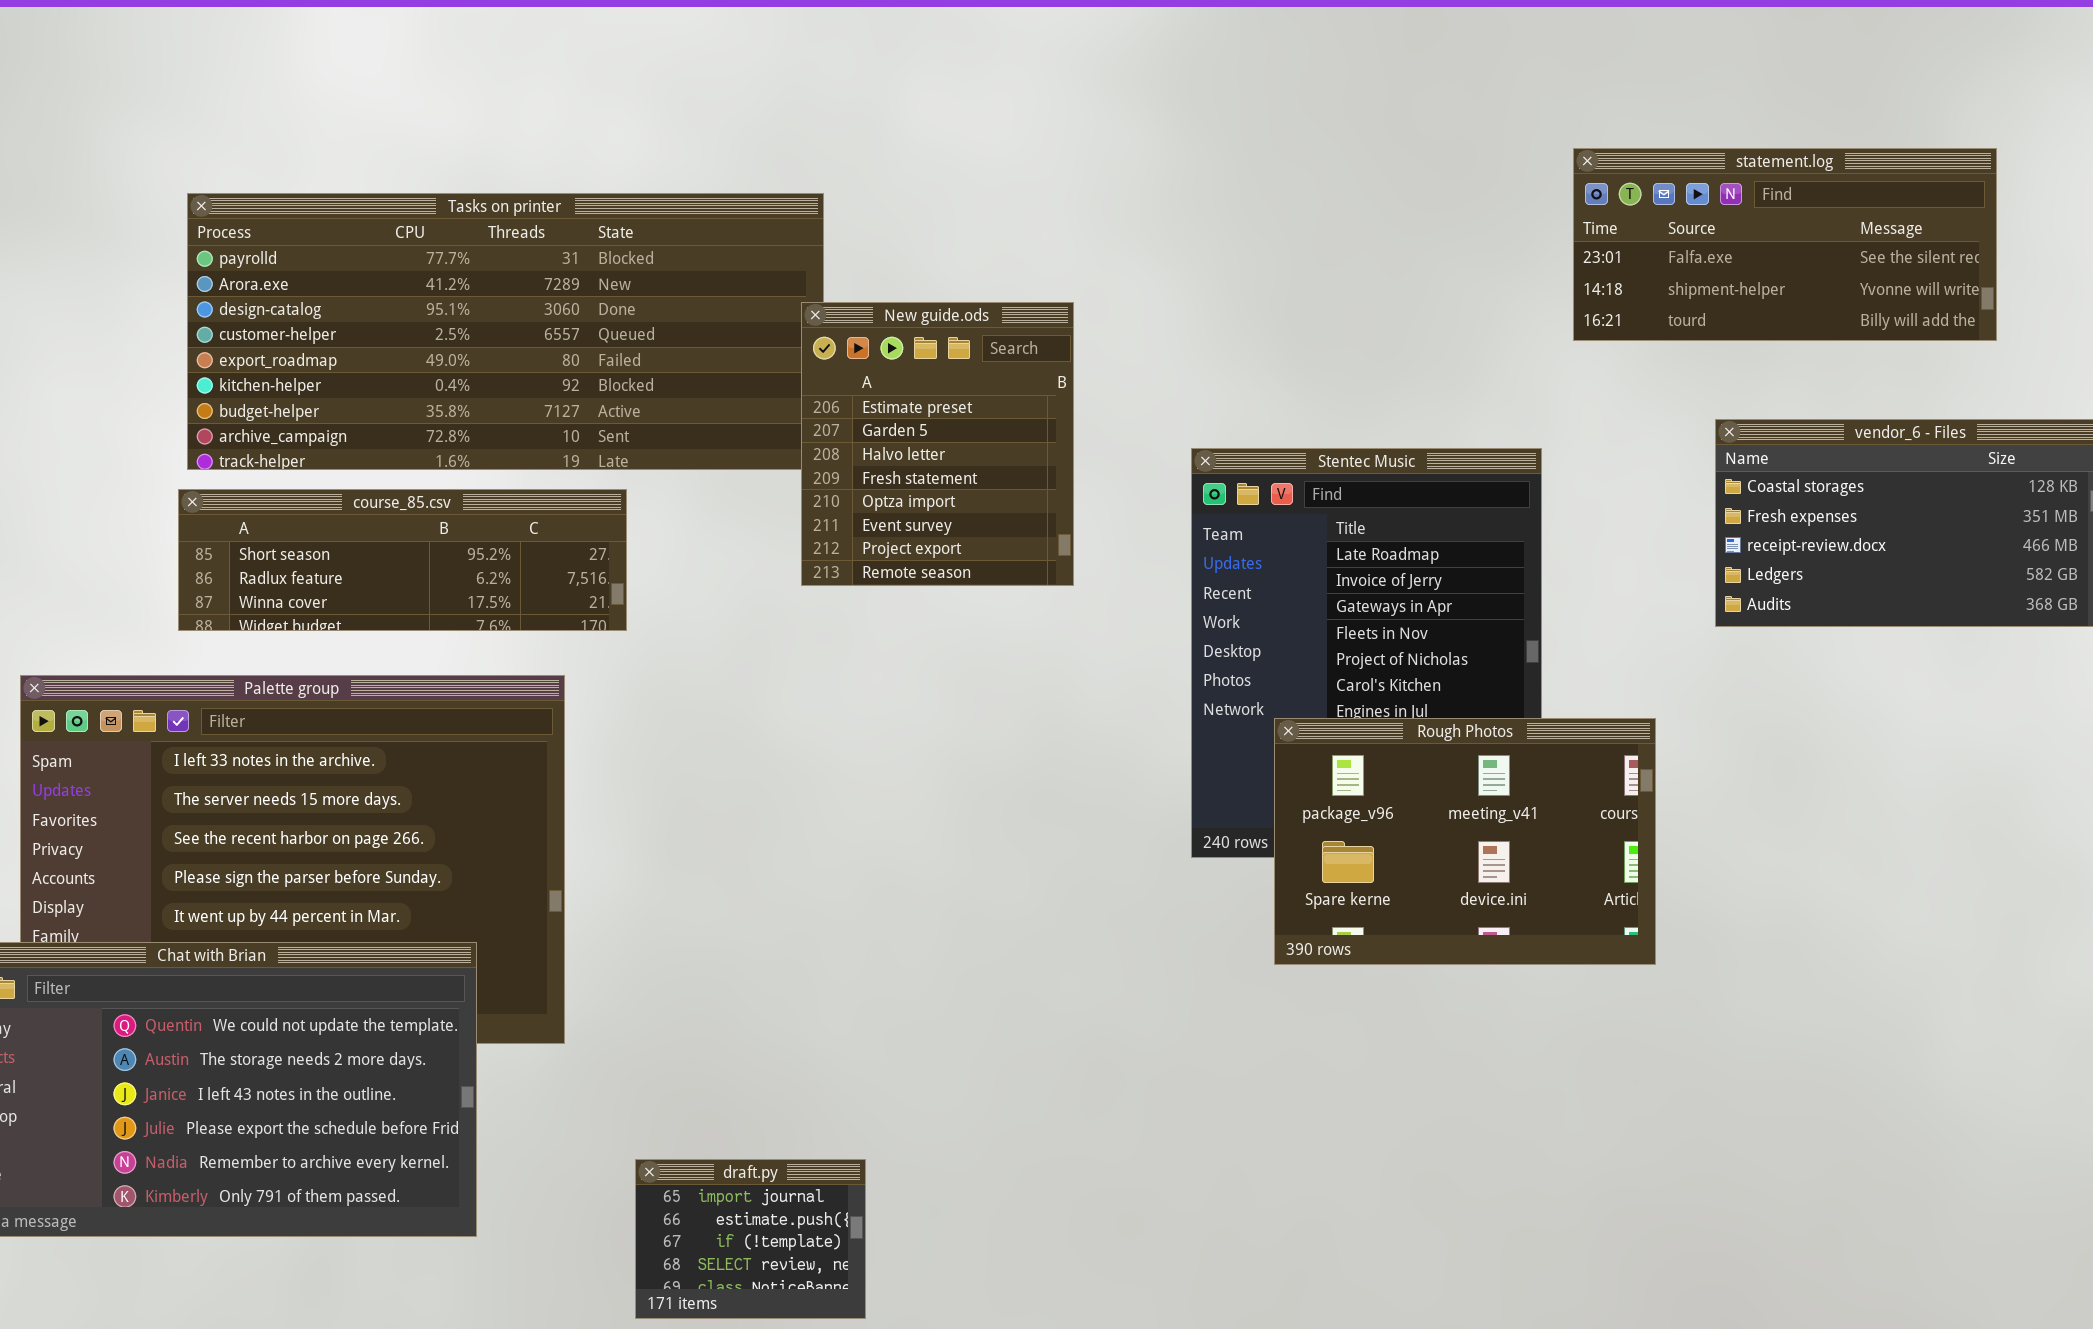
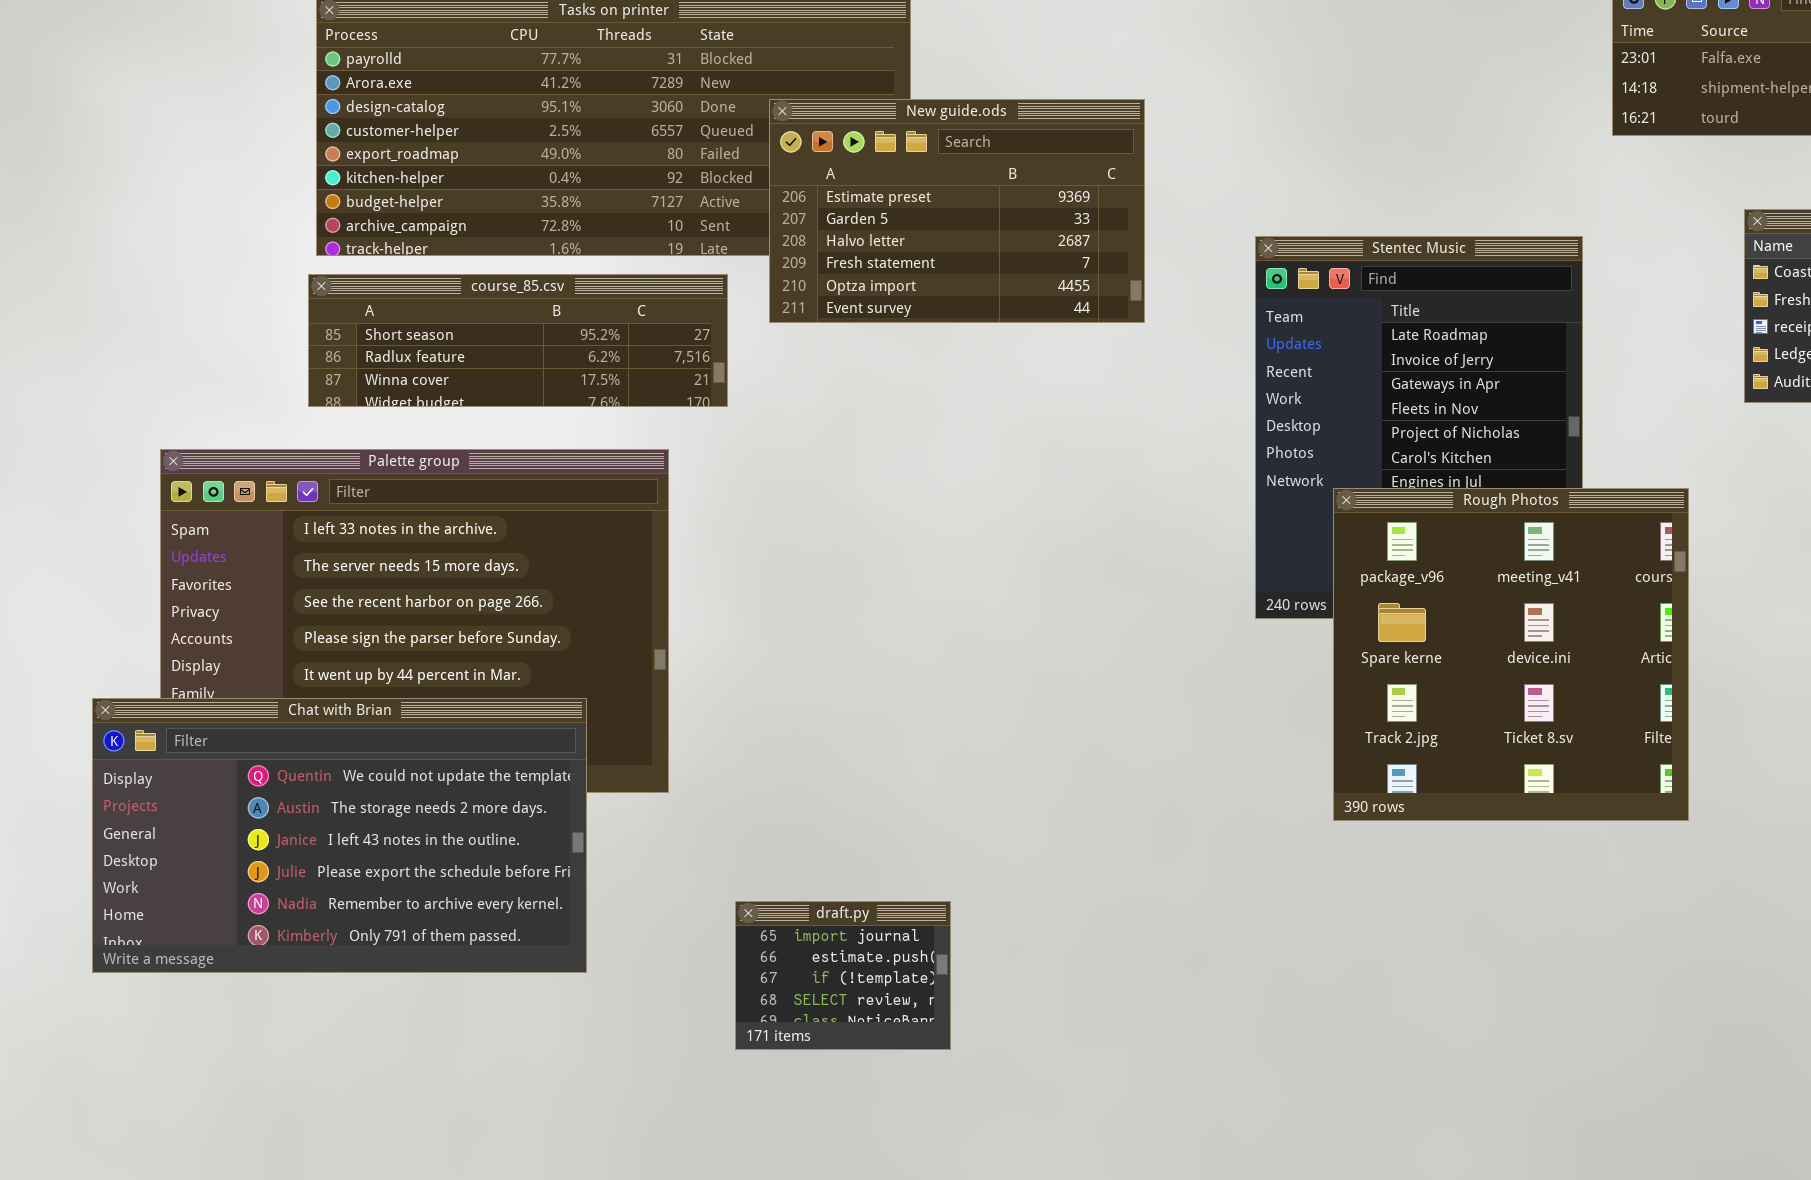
New guide.ods: [801,302,1074,586] -> [769,99,1145,323], resized
Rough Photos: [1274,718,1656,965] -> [1333,488,1689,821], resized

